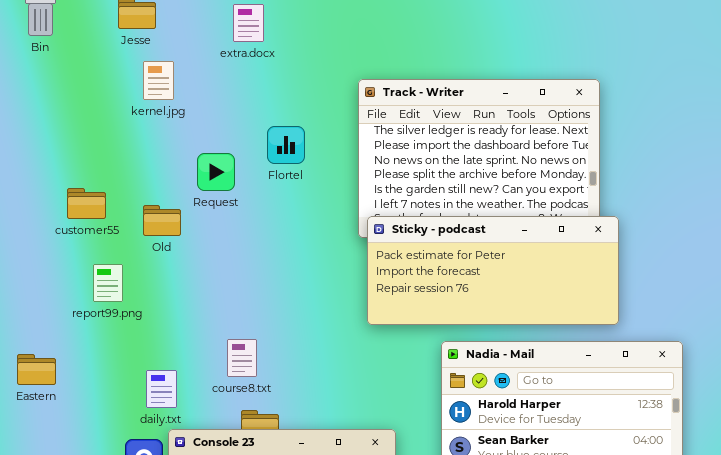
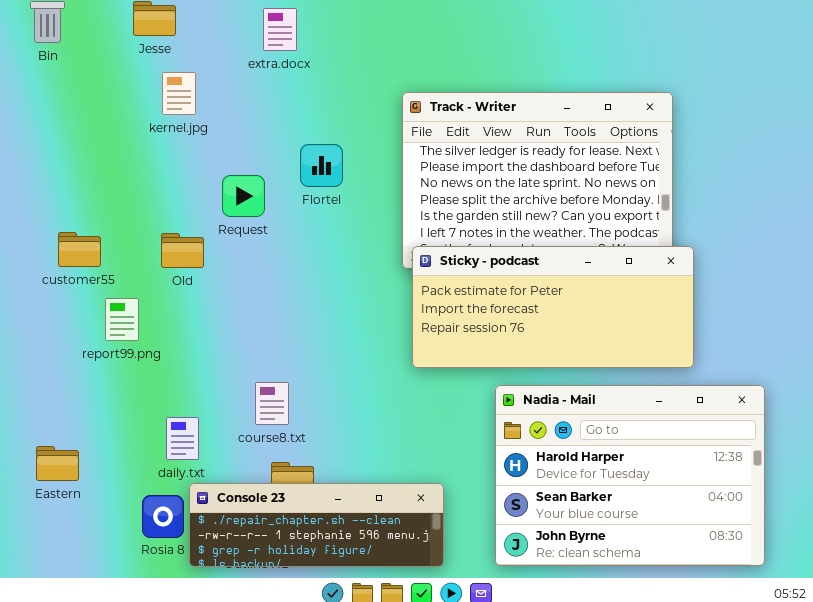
customer55: [67,188,106,219] -> [58,232,101,267], moved
Eastern: [17,354,56,385] -> [36,446,79,481], moved

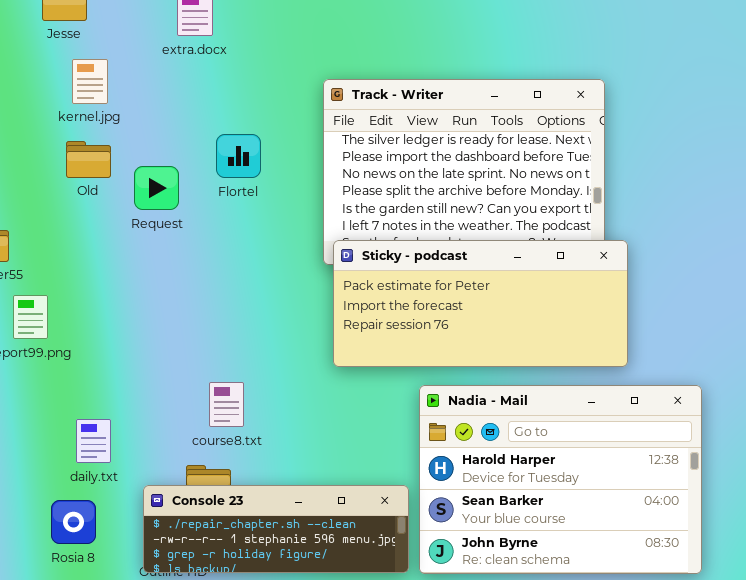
Old: [161,233,204,268] -> [66,141,111,178], moved
course8.txt: [255,382,289,425] -> [209,382,244,427], moved
Console 23: [189,483,444,567] -> [143,485,409,573], moved

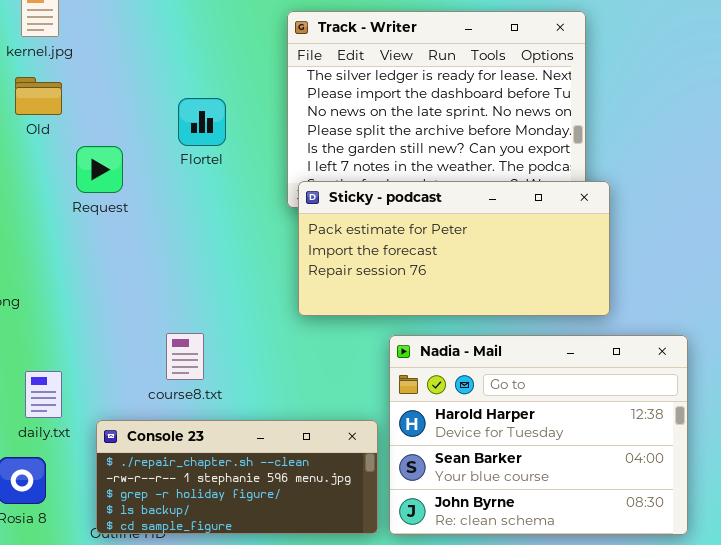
Flortel: [216,134,261,178] -> [178,98,226,146], moved
Request: [134,166,179,210] -> [76,146,123,193], moved
Console 23: [143,485,409,573] -> [96,420,378,534], resized

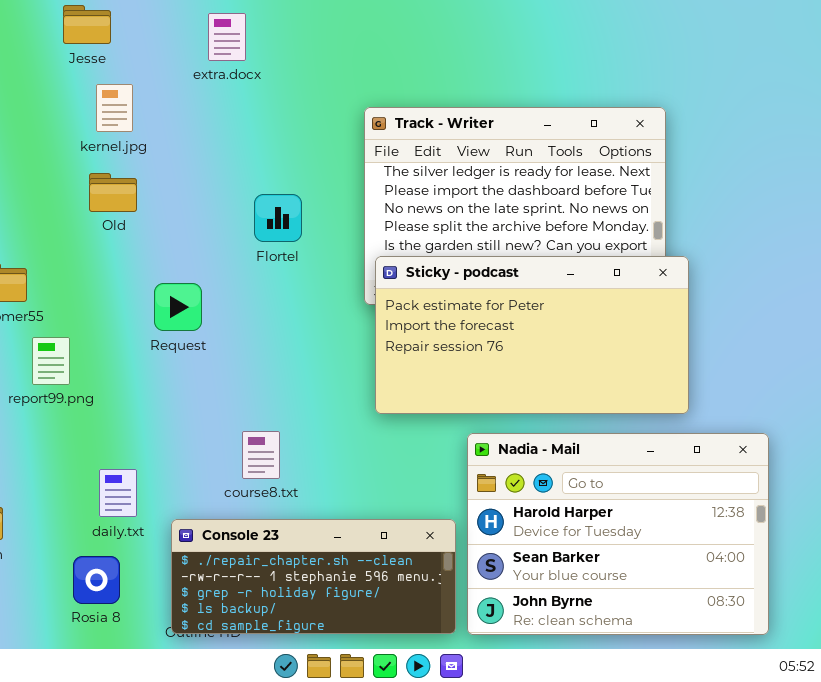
Request: [76,146,123,193] -> [154,283,202,331], moved
Sticky - podcast: [298,181,610,316] -> [375,256,689,414], resized

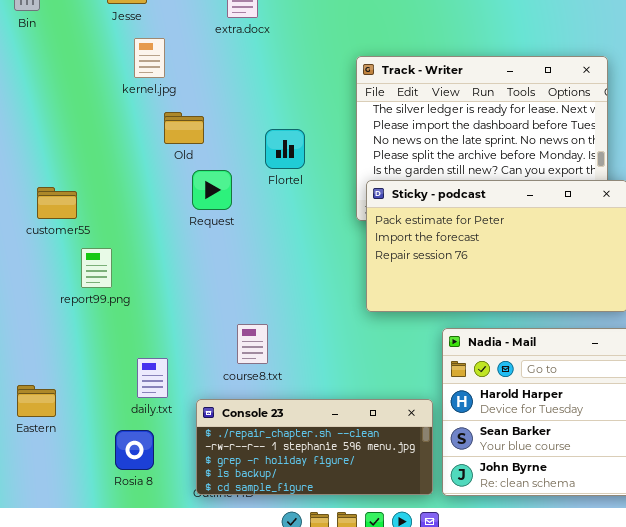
Old: [89,173,137,212] -> [164,112,204,144], moved
Request: [154,283,202,331] -> [192,170,232,210], moved
course8.txt: [242,431,280,479] -> [237,324,268,364], moved

